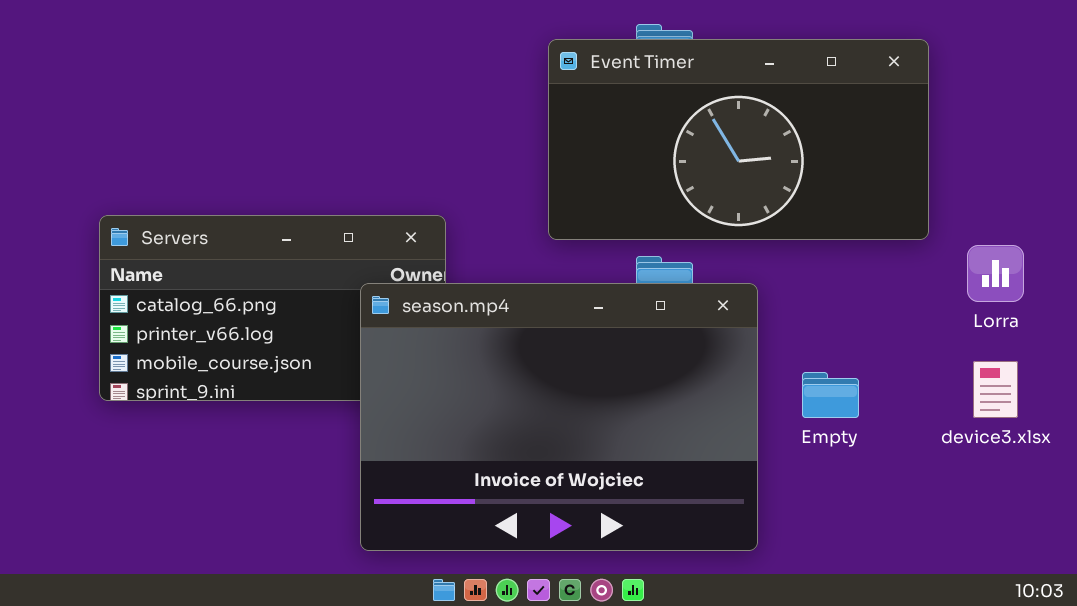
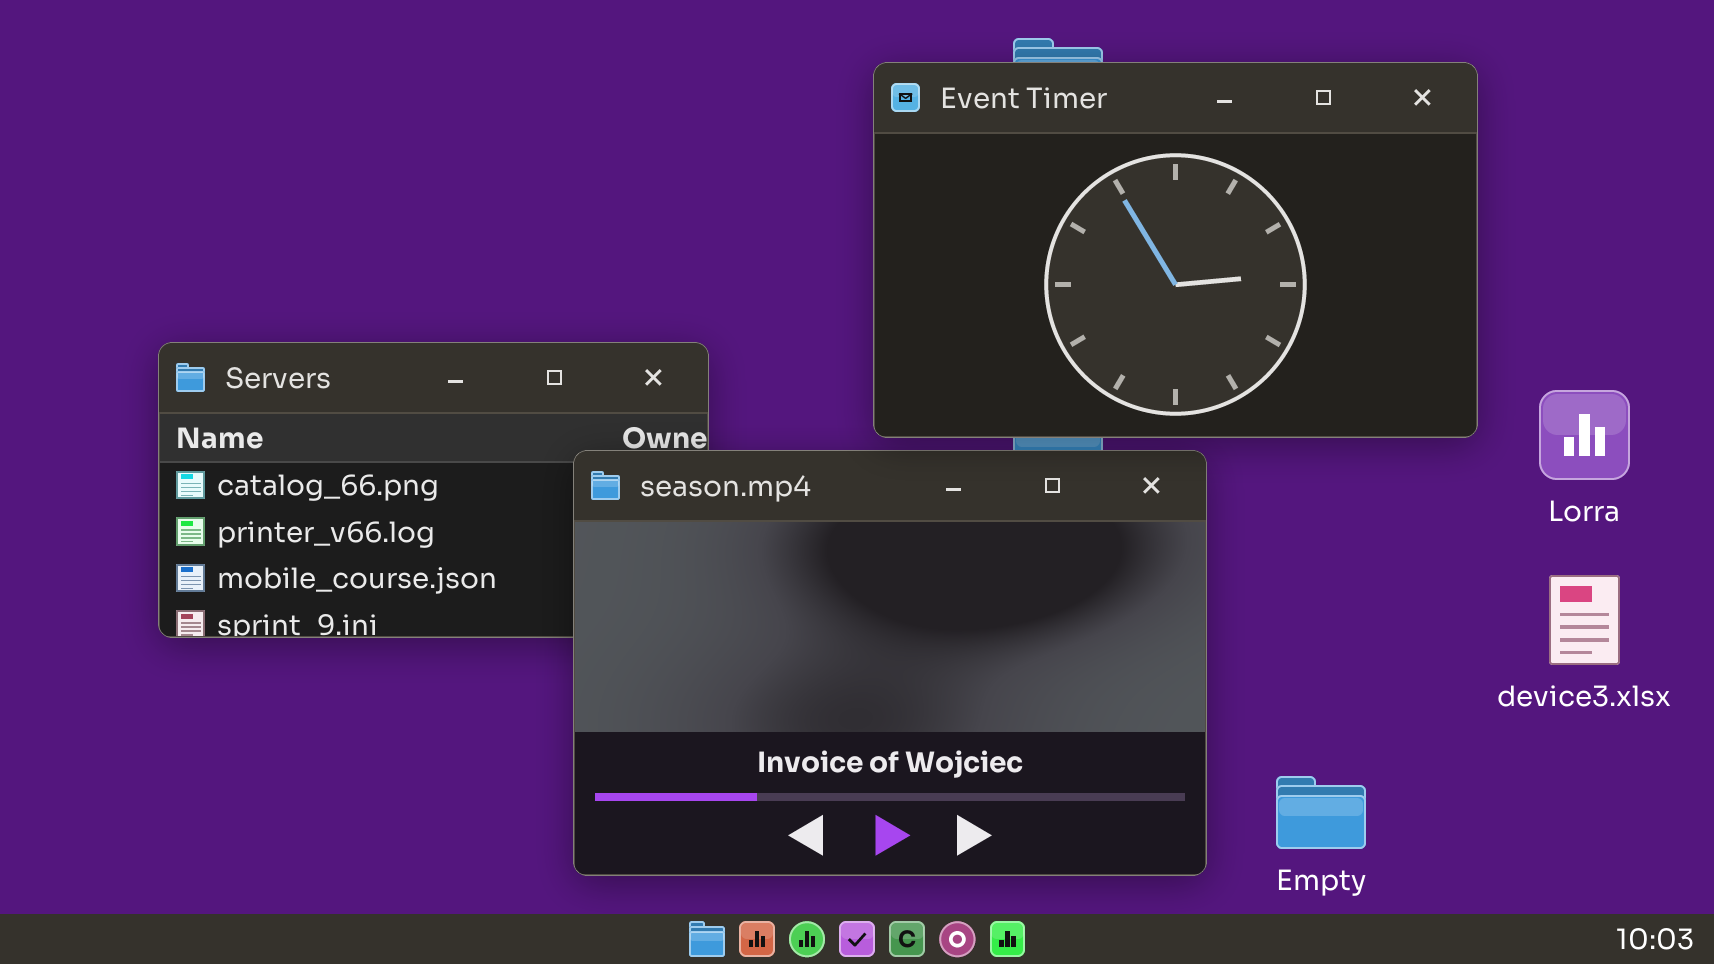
Event Timer: [548,39,929,240] -> [873,62,1478,438], resized
Empty: [802,372,859,418] -> [1276,776,1366,849], moved

